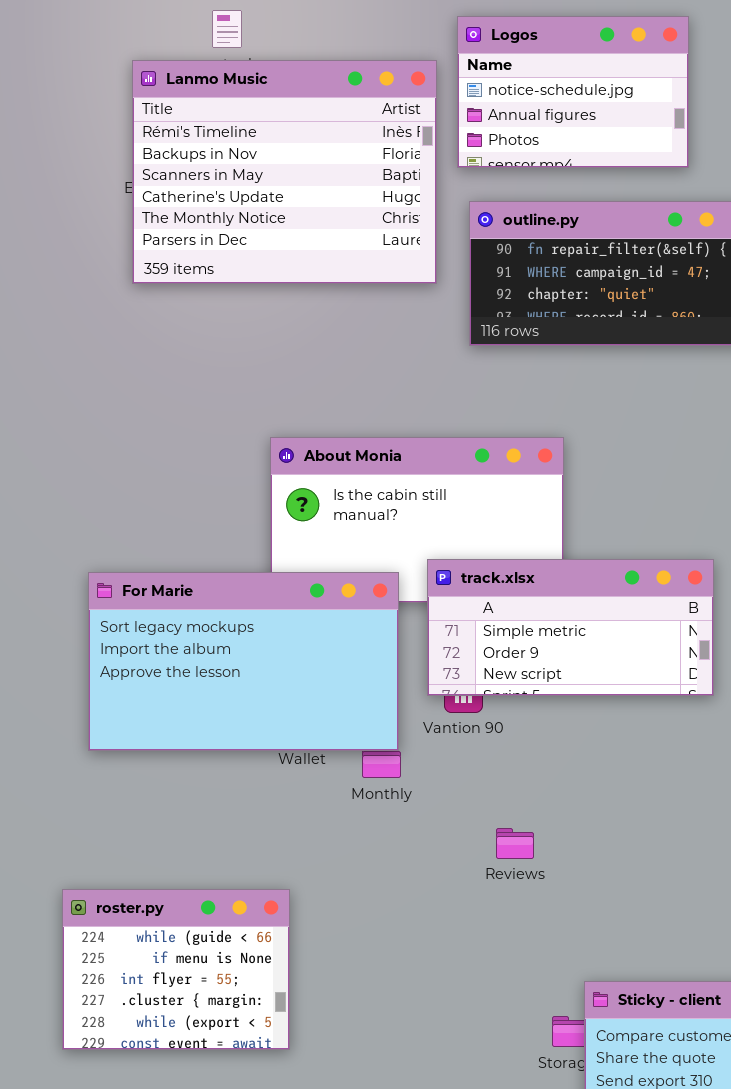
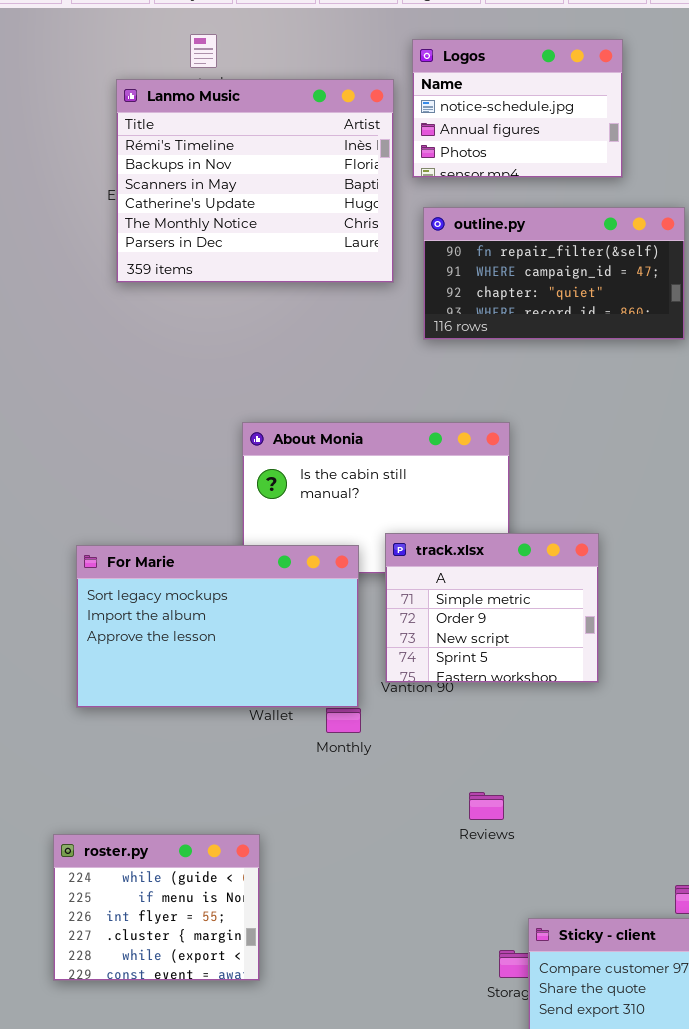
track.xlsx: [427,559,714,696] -> [385,533,599,683], resized
Reviews: [496,828,534,859] -> [469,792,504,820], moved

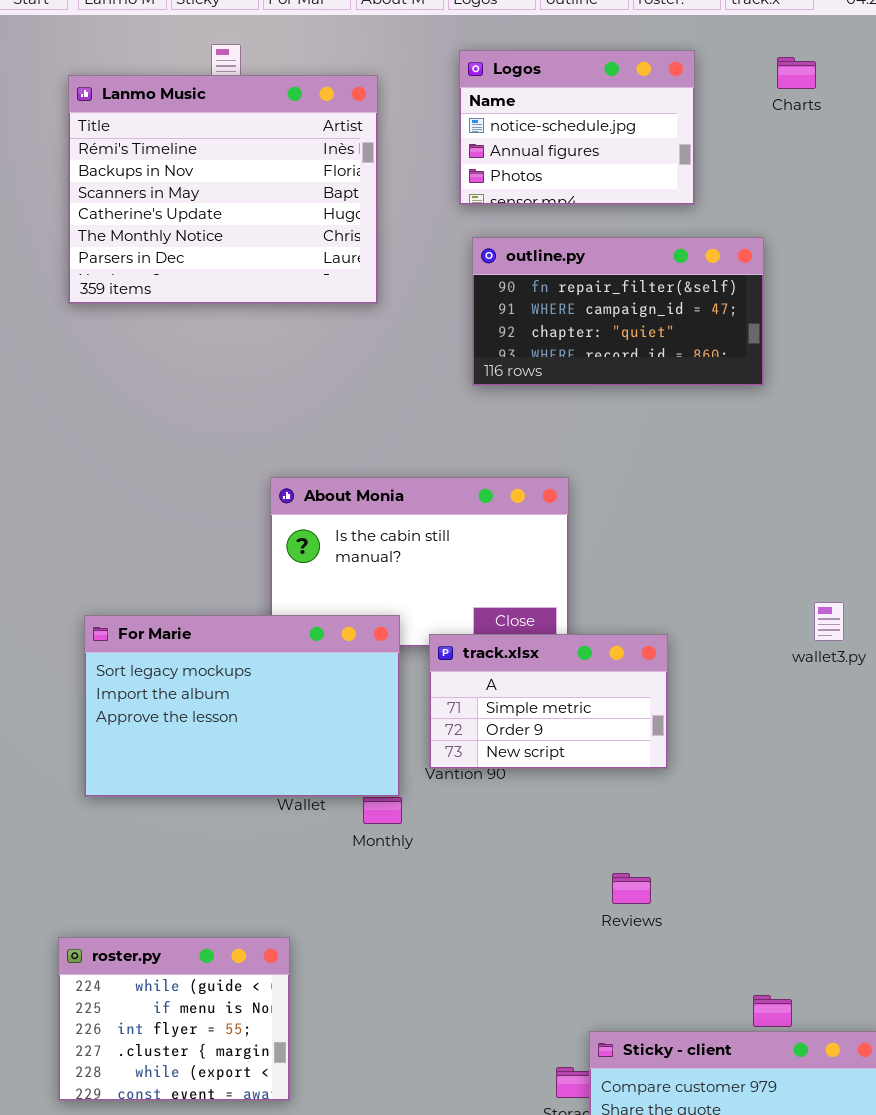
Lanmo Music: [116,79,394,283] -> [68,75,378,304], moved
track.xlsx: [385,533,599,683] -> [429,634,668,769], resized
Reviews: [469,792,504,820] -> [612,873,651,904], moved

